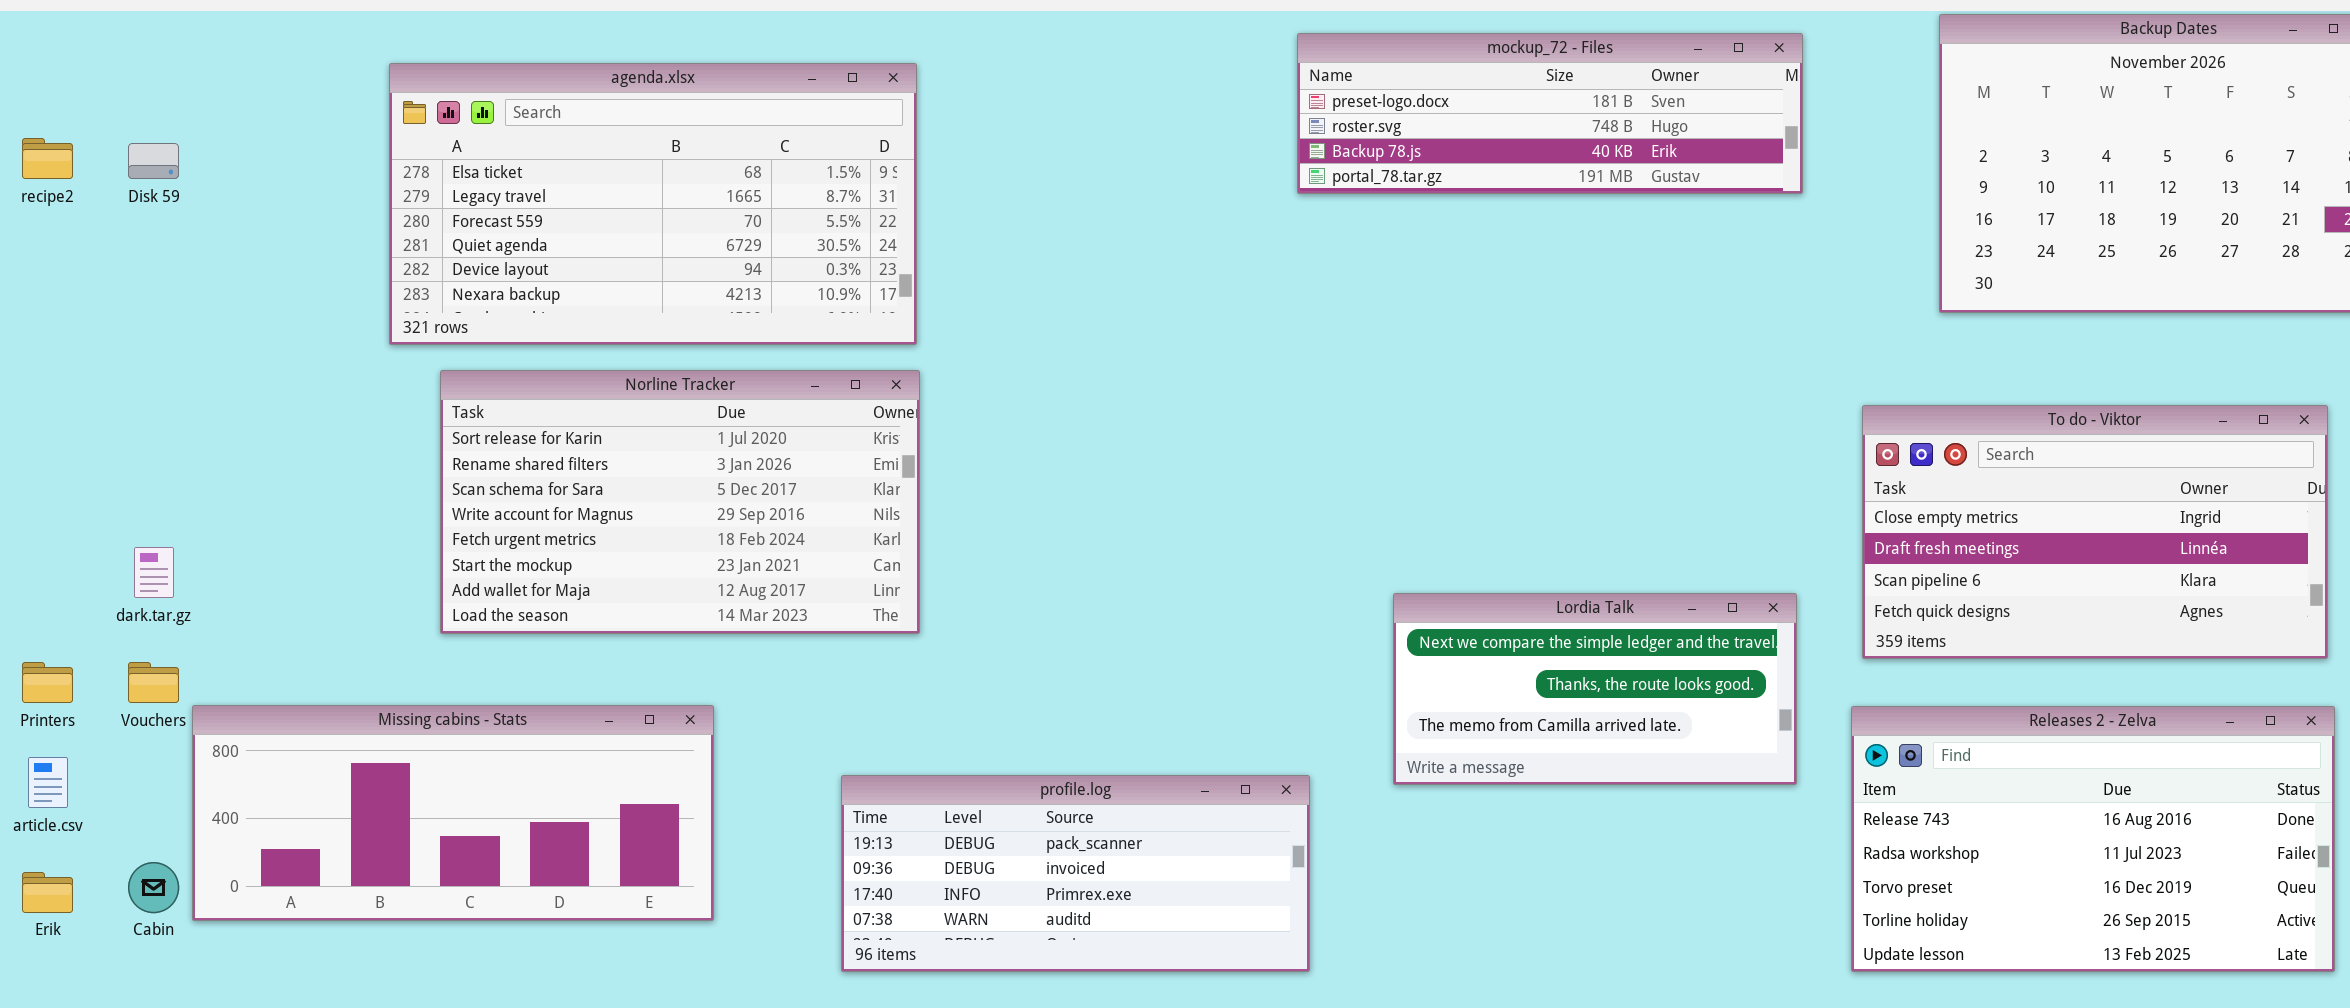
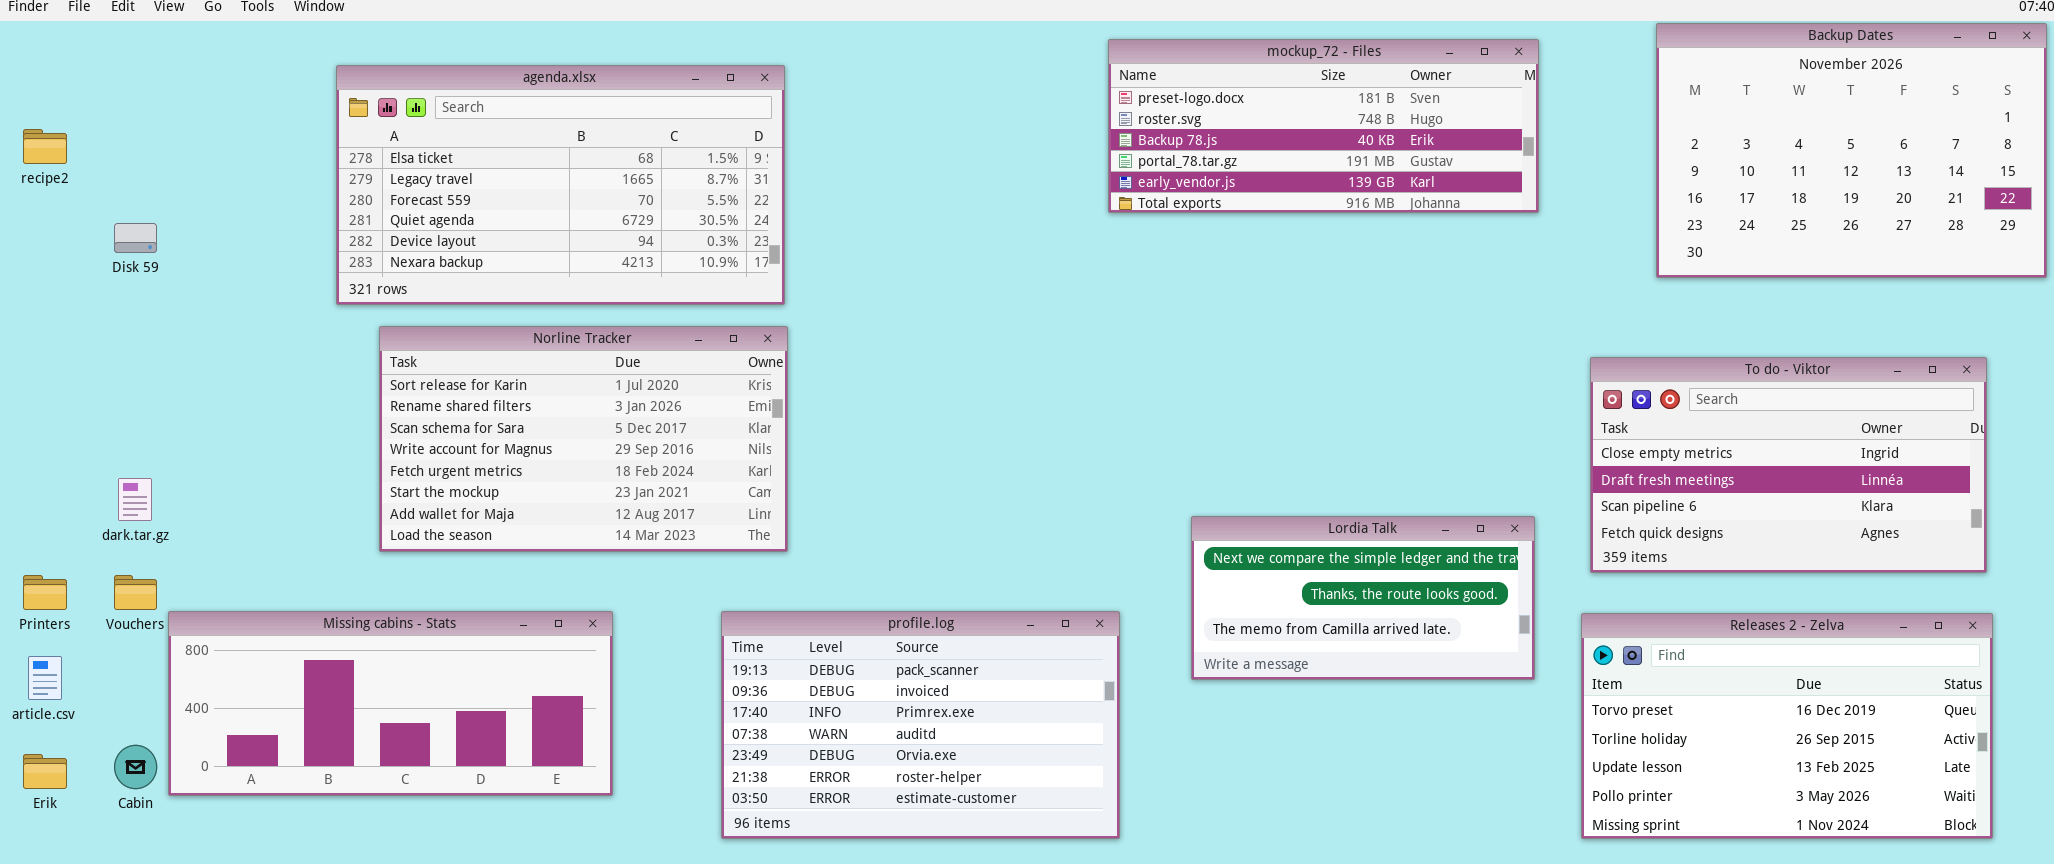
mockup_72 - Files: [1297,33,1803,194] -> [1108,39,1539,213], resized
Disk 59: [128,143,179,179] -> [114,223,157,253], moved
Releases 2 - Zelva: [1851,706,2335,972] -> [1581,613,1993,839], scrolled down 2 rows
profile.log: [841,775,1310,972] -> [721,611,1120,839], resized

